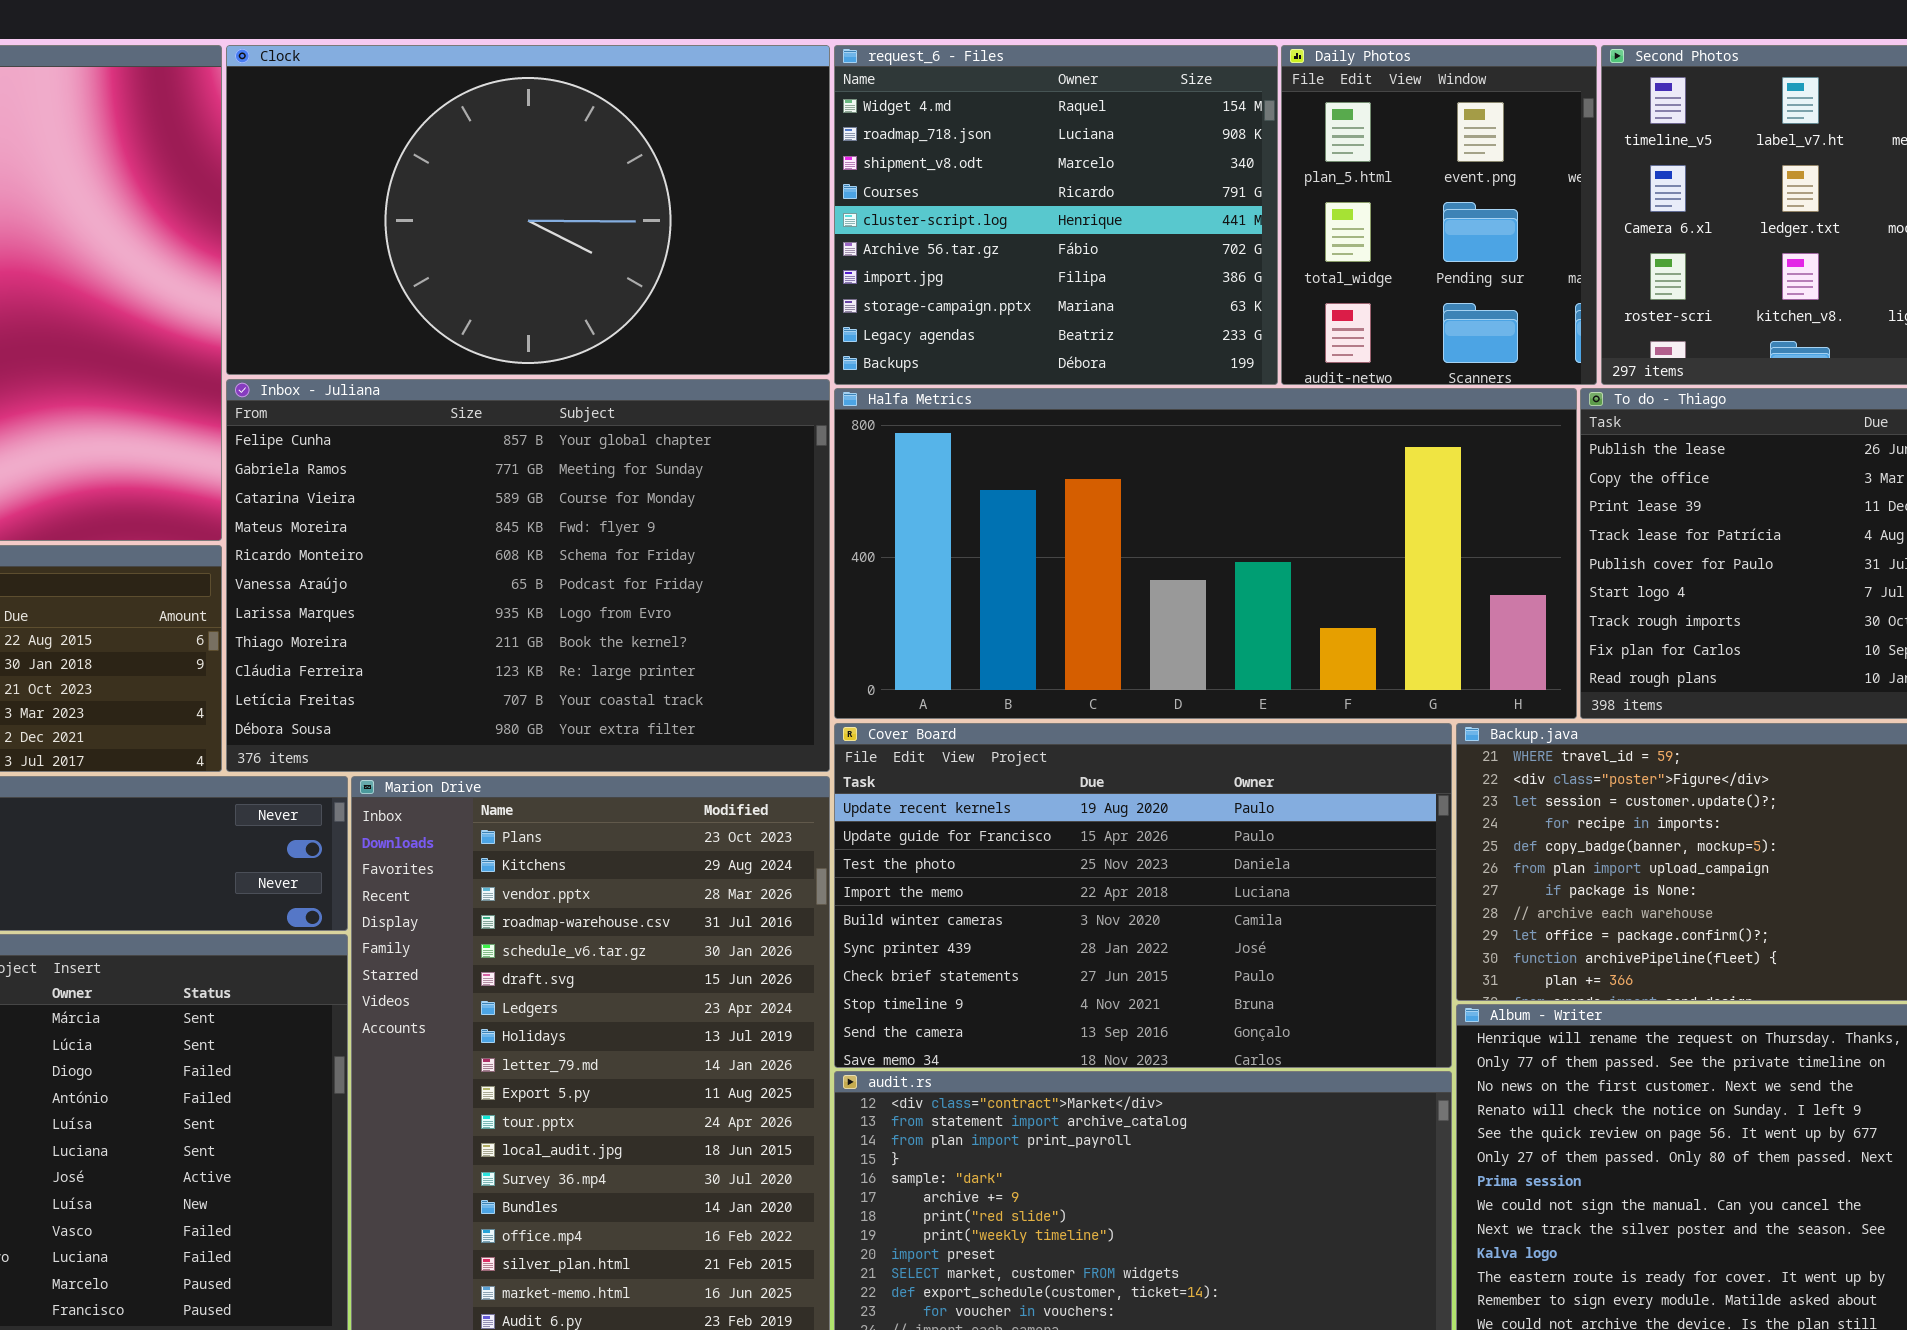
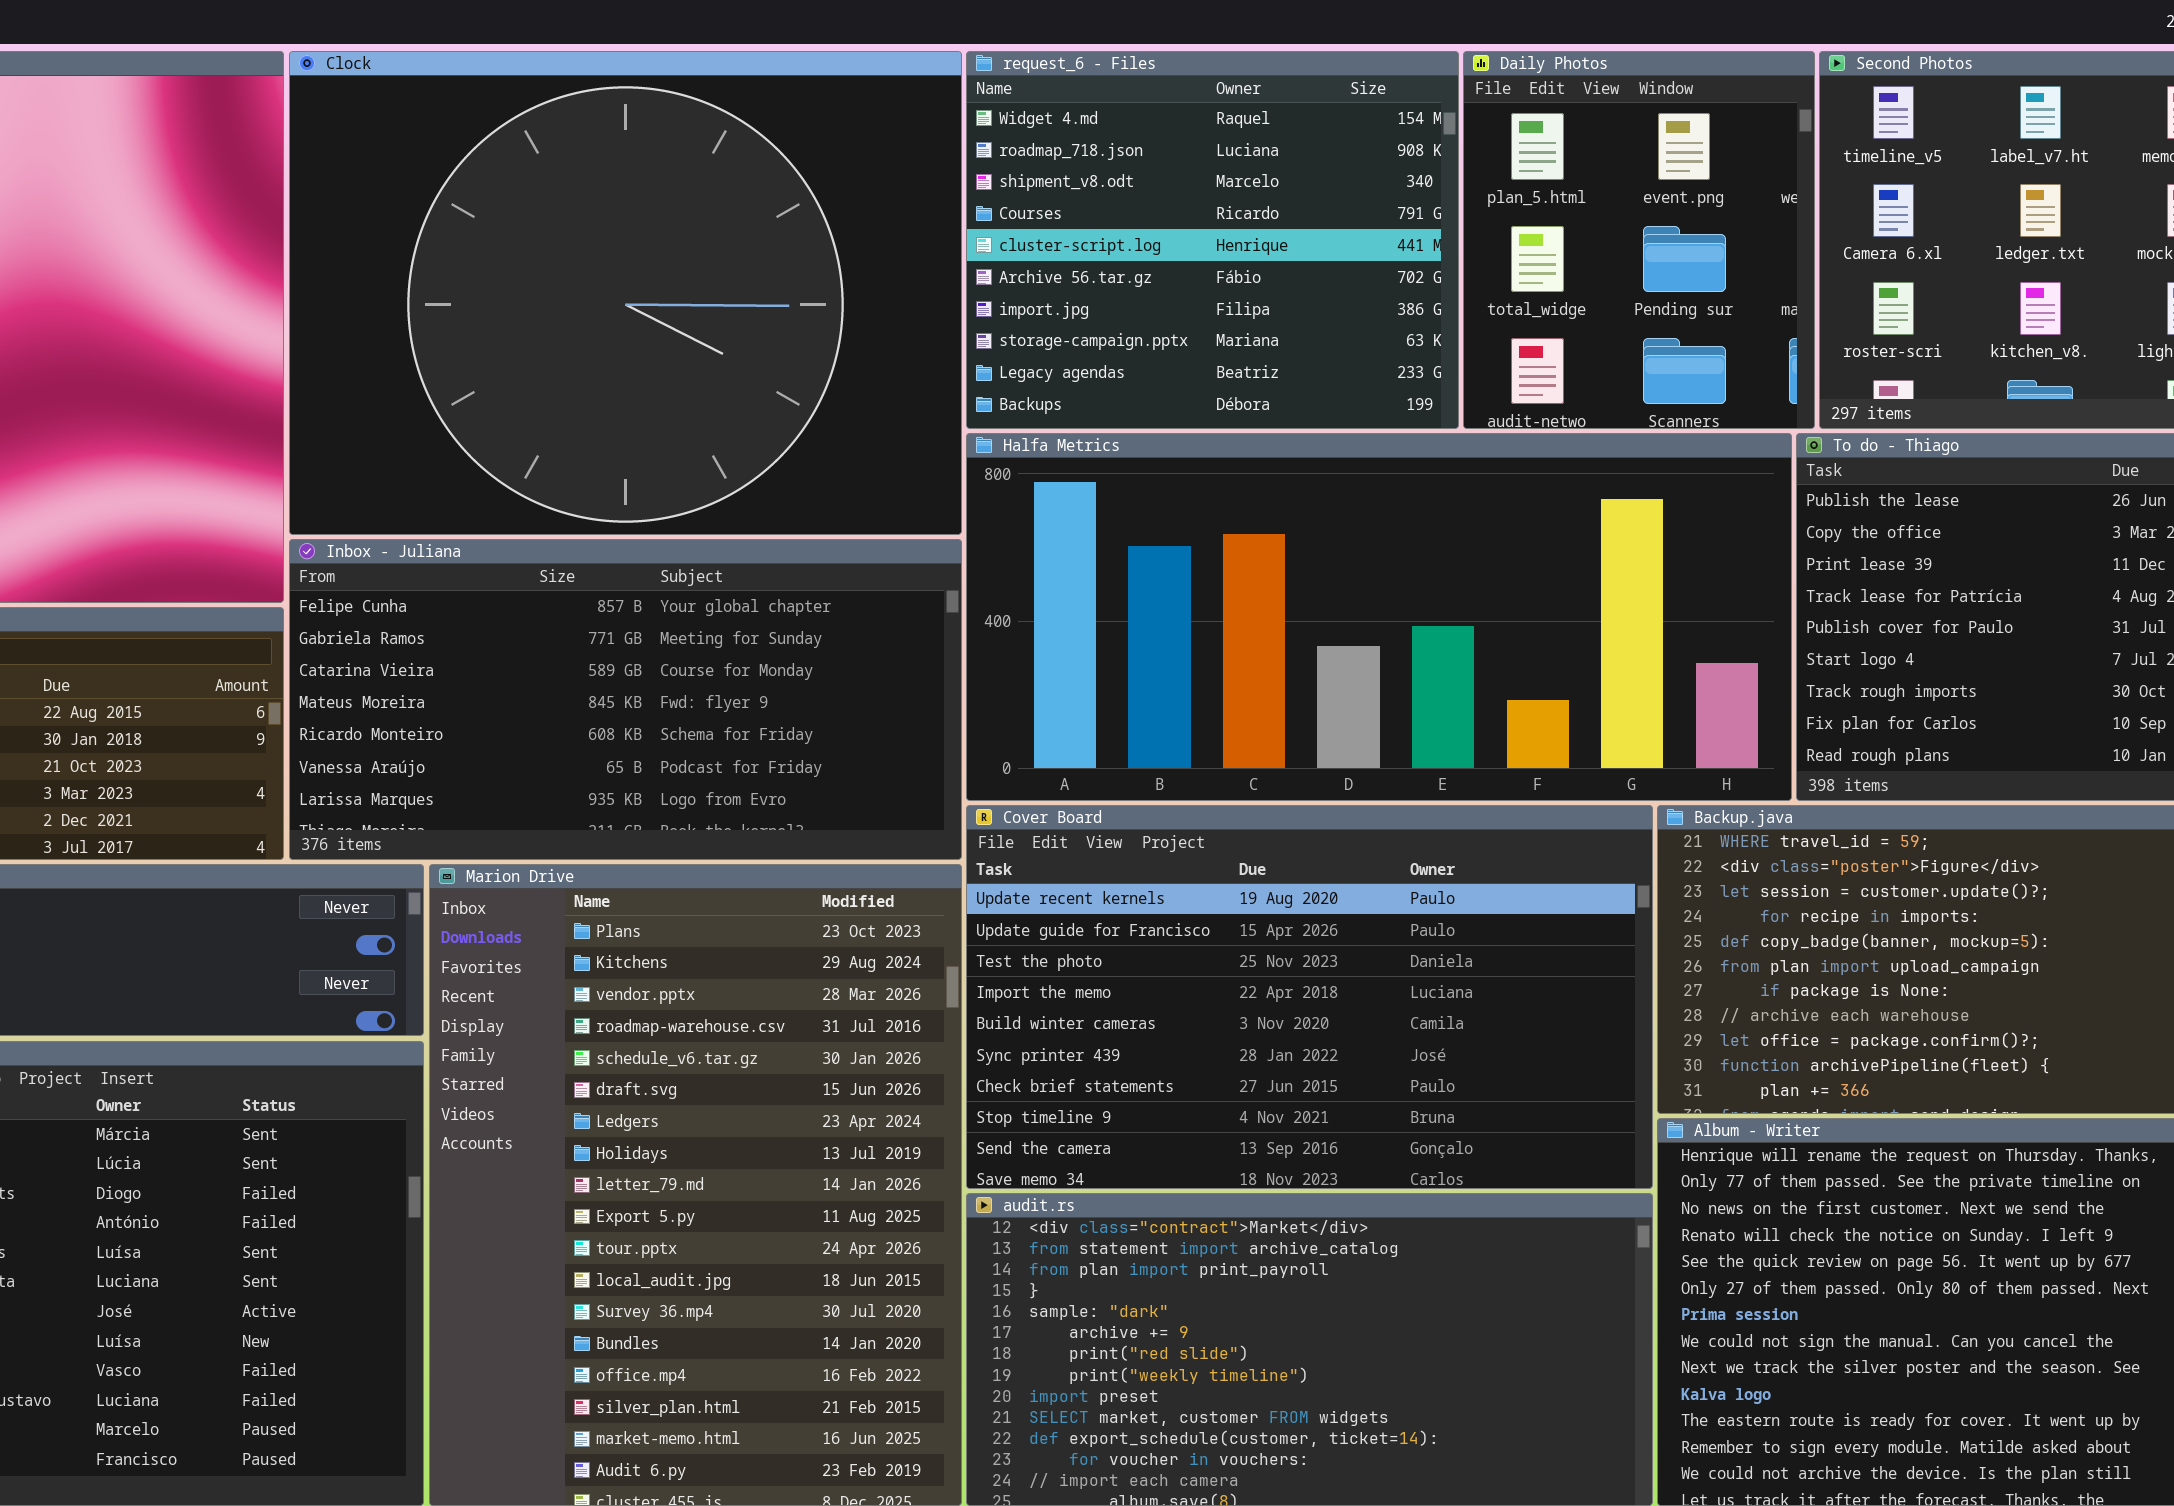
Clock: [226,45,830,375] -> [289,51,962,535], resized
Inbox - Juliana: [226,379,830,772] -> [289,539,962,860], resized

